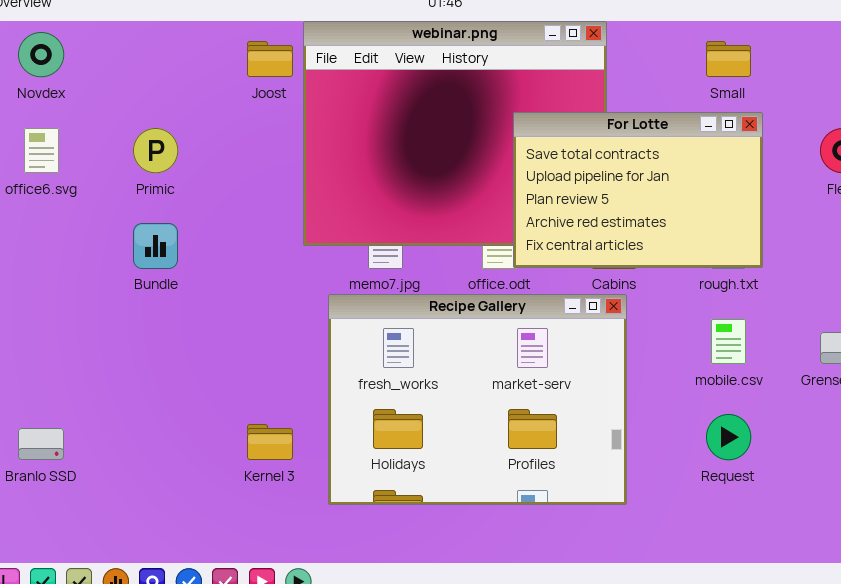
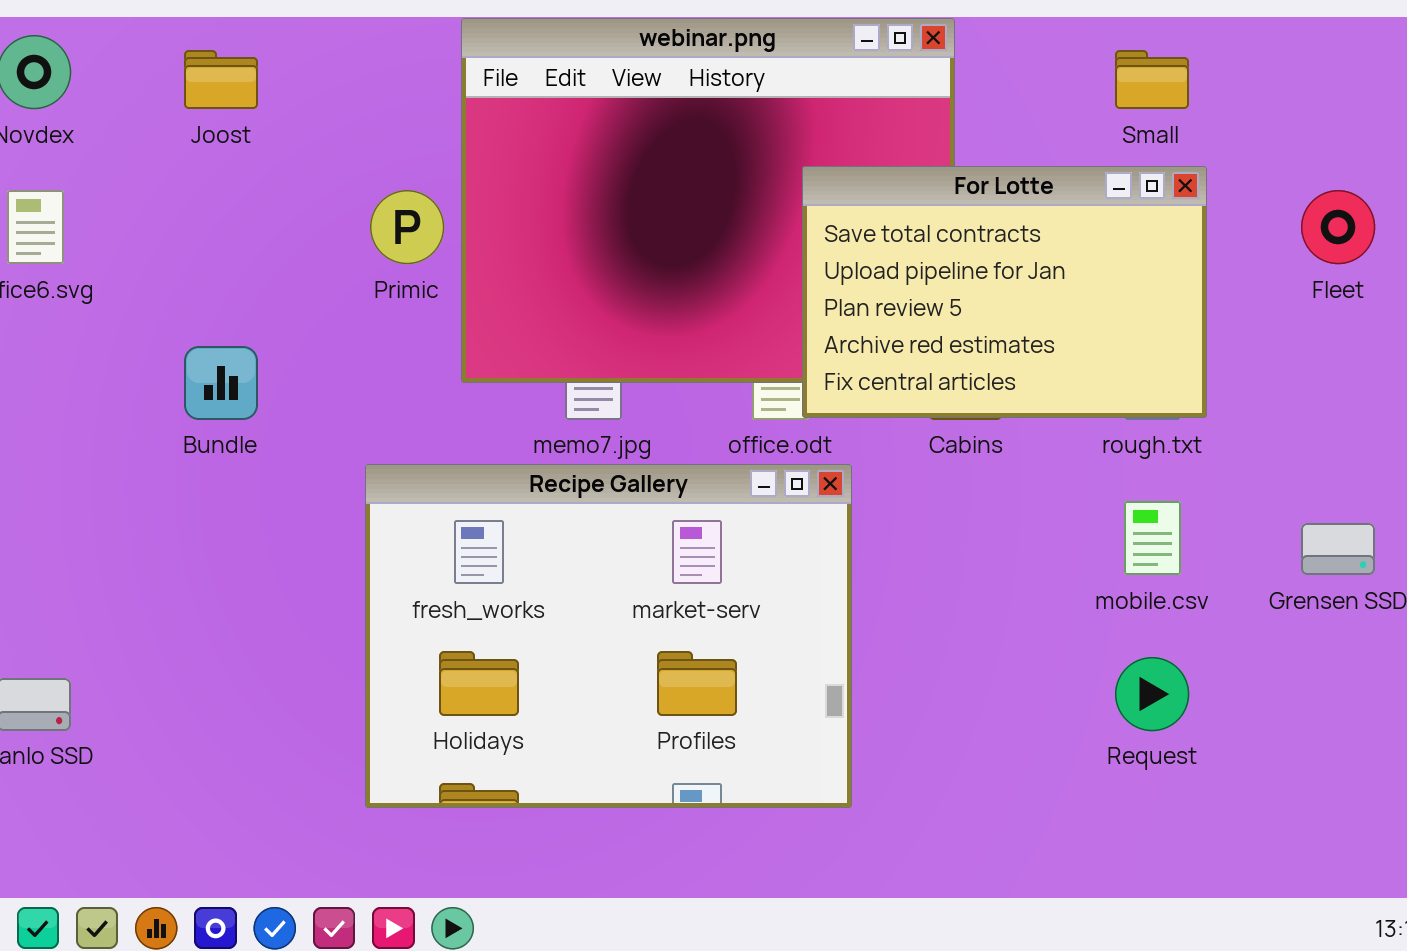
Joost: [247,41,293,77] -> [184,50,258,109], moved
Primic: [133,128,178,173] -> [370,190,444,264], moved
Recipe Gallery: [328,294,627,505] -> [365,464,852,808], moved

